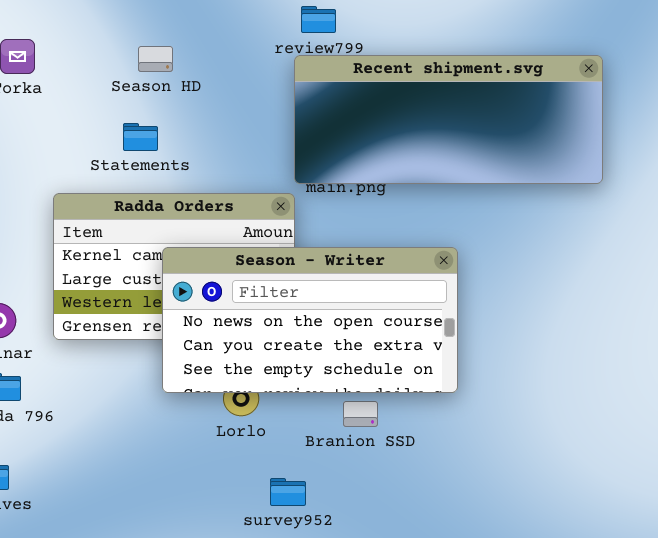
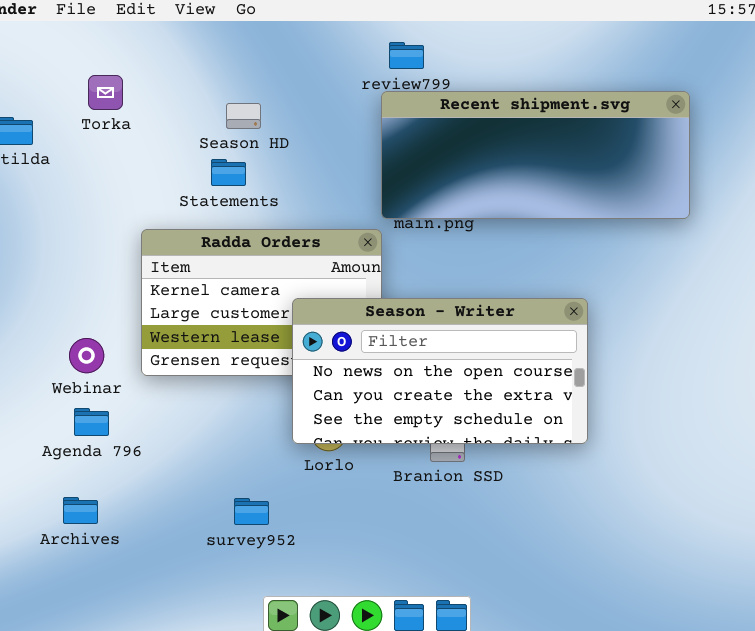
Season HD: [138,46,173,72] -> [226,103,261,129], moved
Season - Writer: [162,247,458,393] -> [292,298,588,444], moved
survey952: [270,478,306,506] -> [234,498,269,525], moved

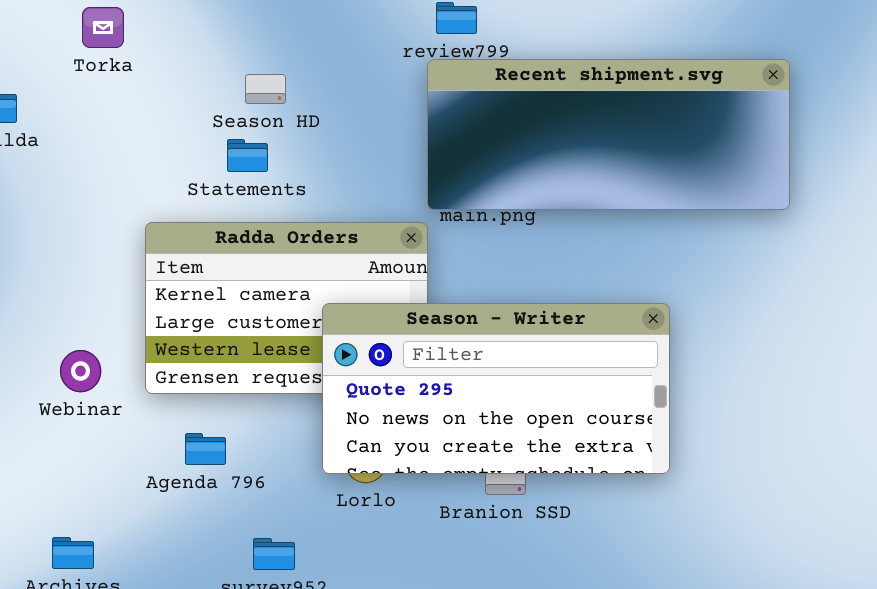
Torka: [88,75,123,110] -> [82,7,124,48], moved
Season - Writer: [292,298,588,444] -> [322,303,670,474], scrolled up 1 row
Agenda 796: [74,408,109,436] -> [185,433,226,465], moved

